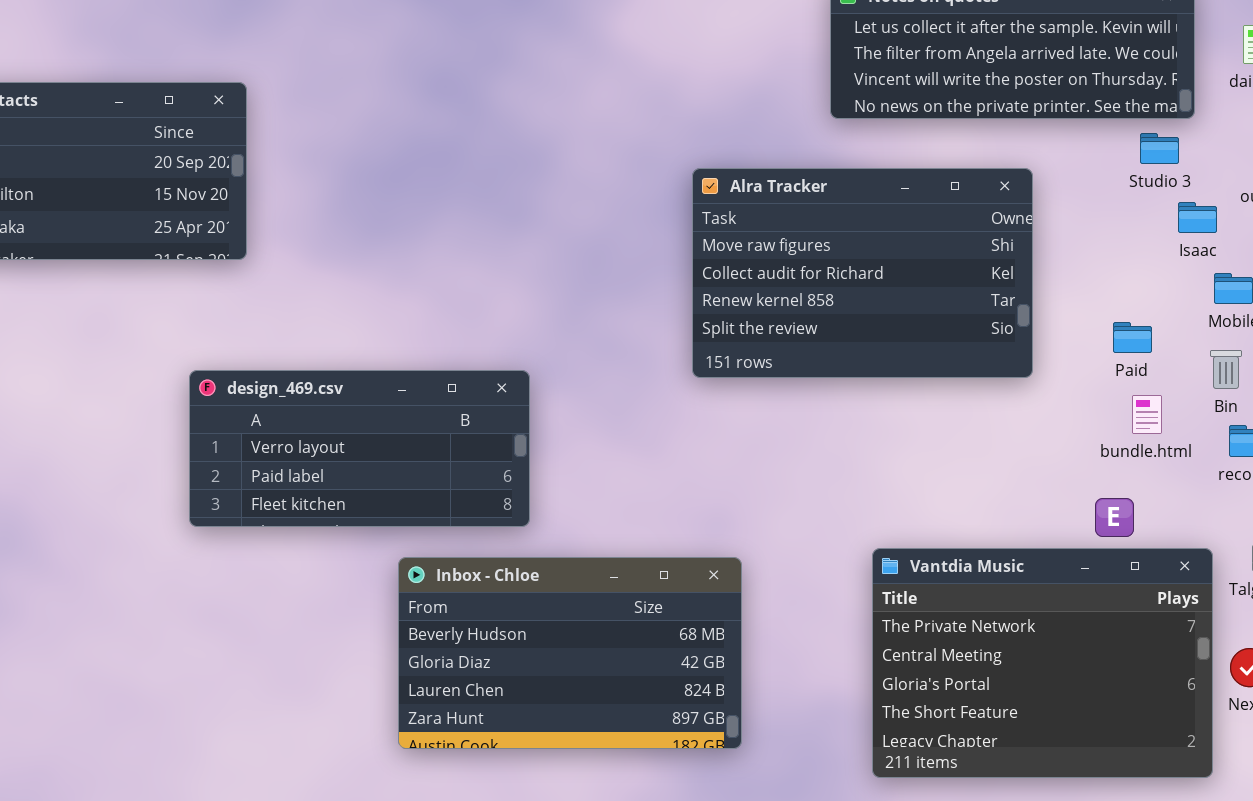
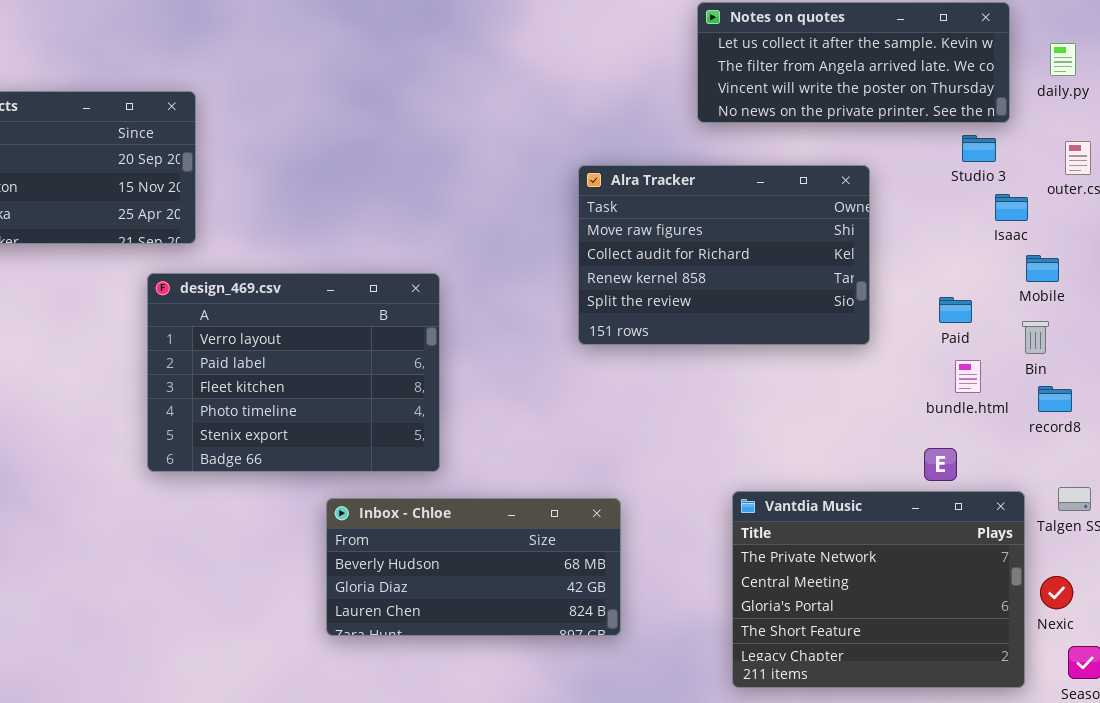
design_469.csv: [189,370,530,527] -> [147,273,440,472], resized
Inbox - Chloe: [398,557,742,749] -> [326,498,621,636], resized

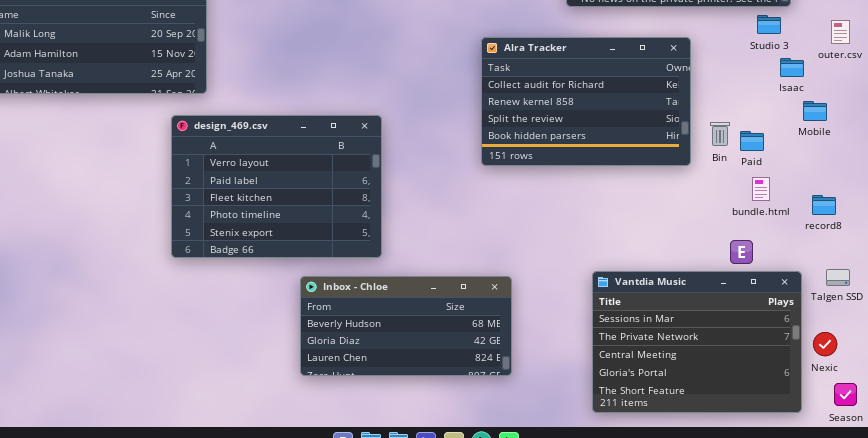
Alra Tracker: [578,165,870,345] -> [481,37,691,166], scrolled down 1 row
Bin: [1022,321,1049,354] -> [710,122,730,146], moved
Vantdia Music: [732,491,1025,688] -> [592,271,802,413], scrolled up 1 row

